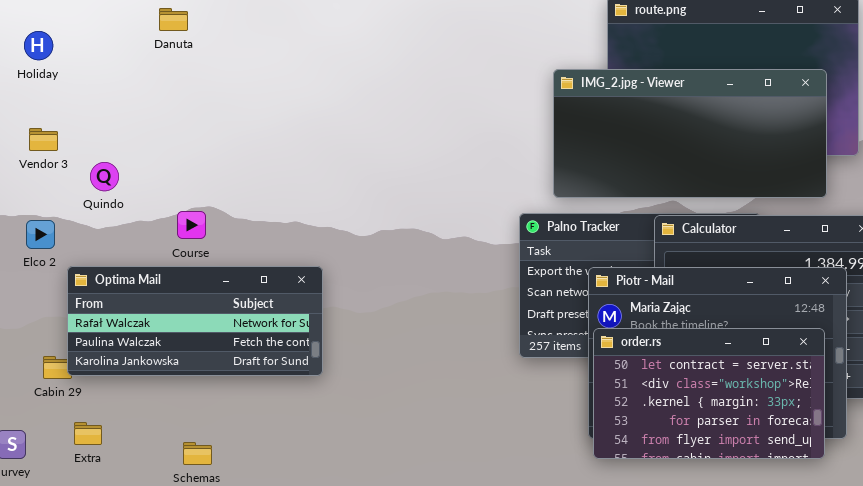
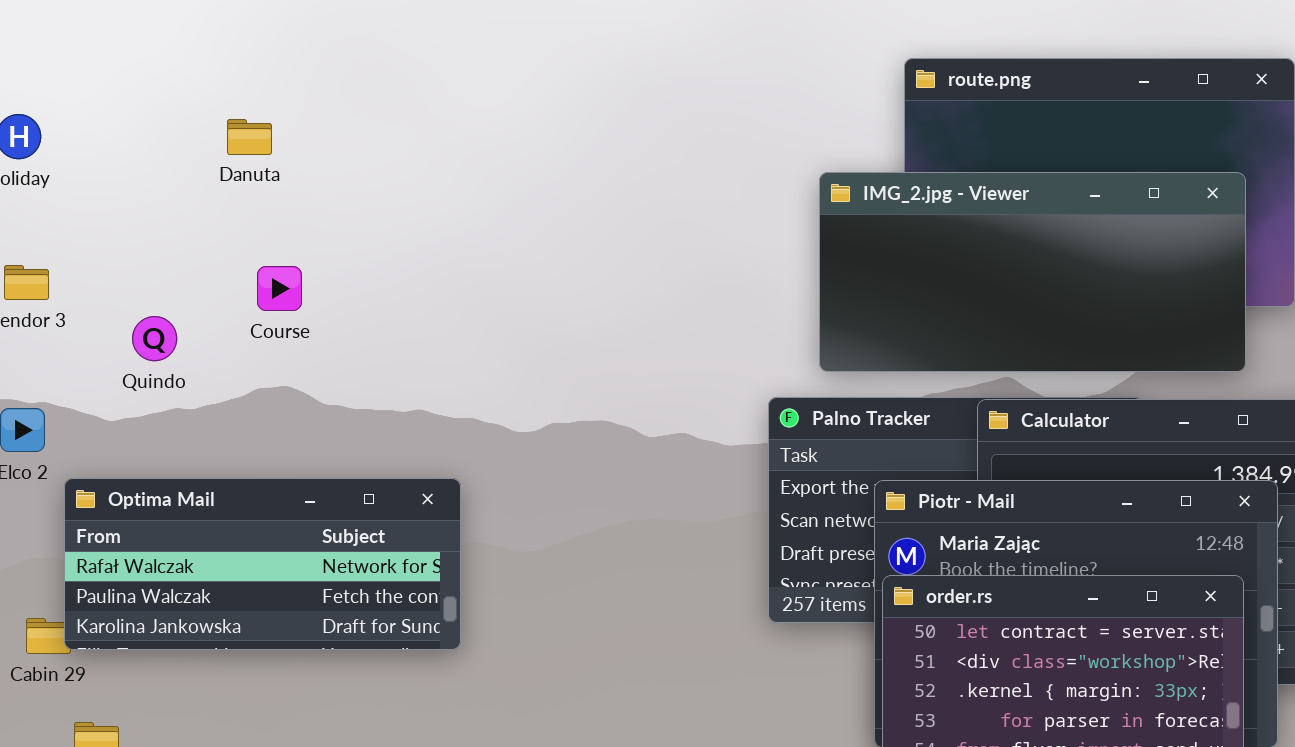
Danuta: [159,8,188,31] -> [227,119,272,155], moved
Quindo: [90,162,119,191] -> [132,316,177,361], moved
Course: [177,211,206,239] -> [257,266,302,311], moved

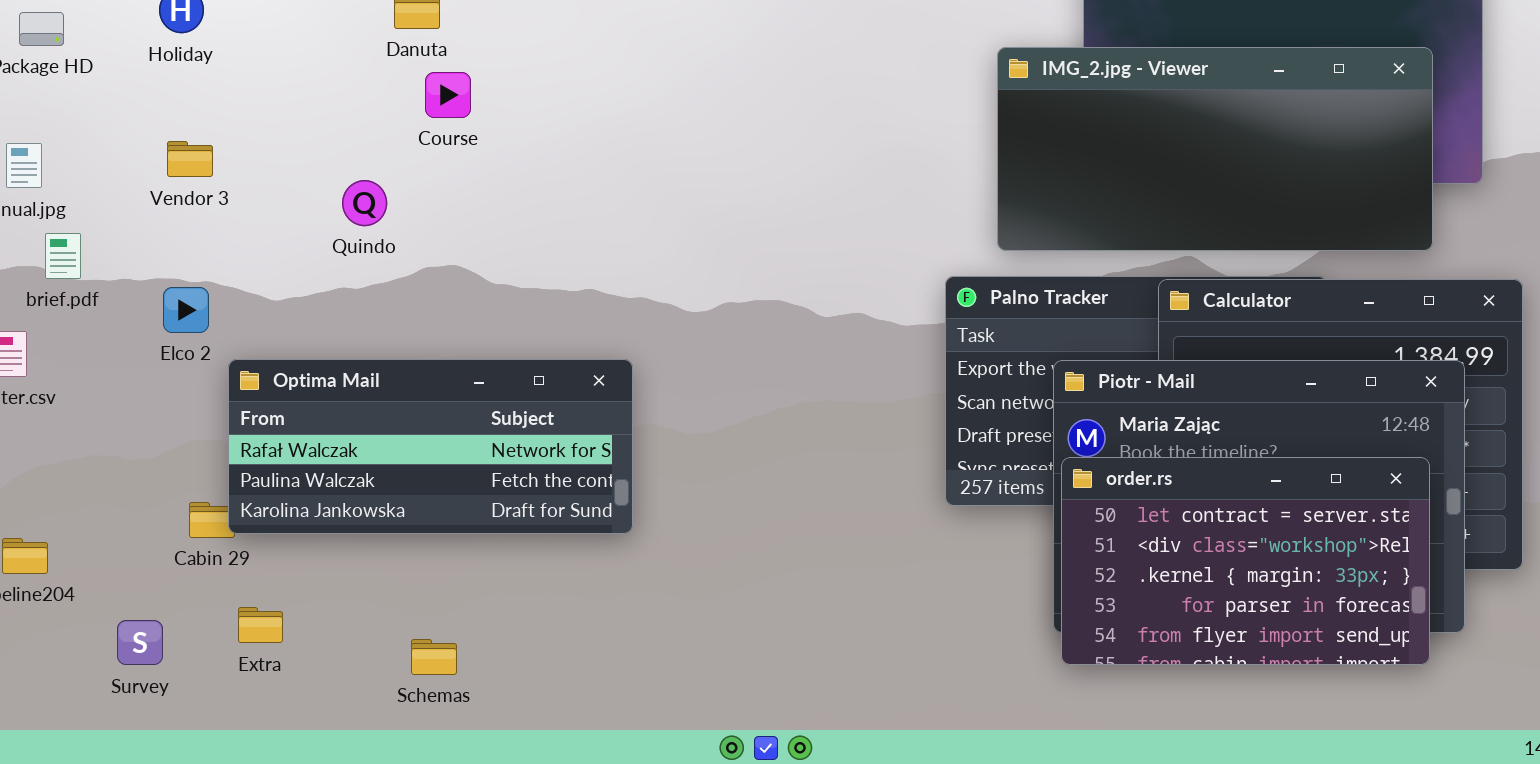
Course: [257,266,302,311] -> [425,72,471,118], moved
Quindo: [132,316,177,361] -> [342,180,387,226], moved

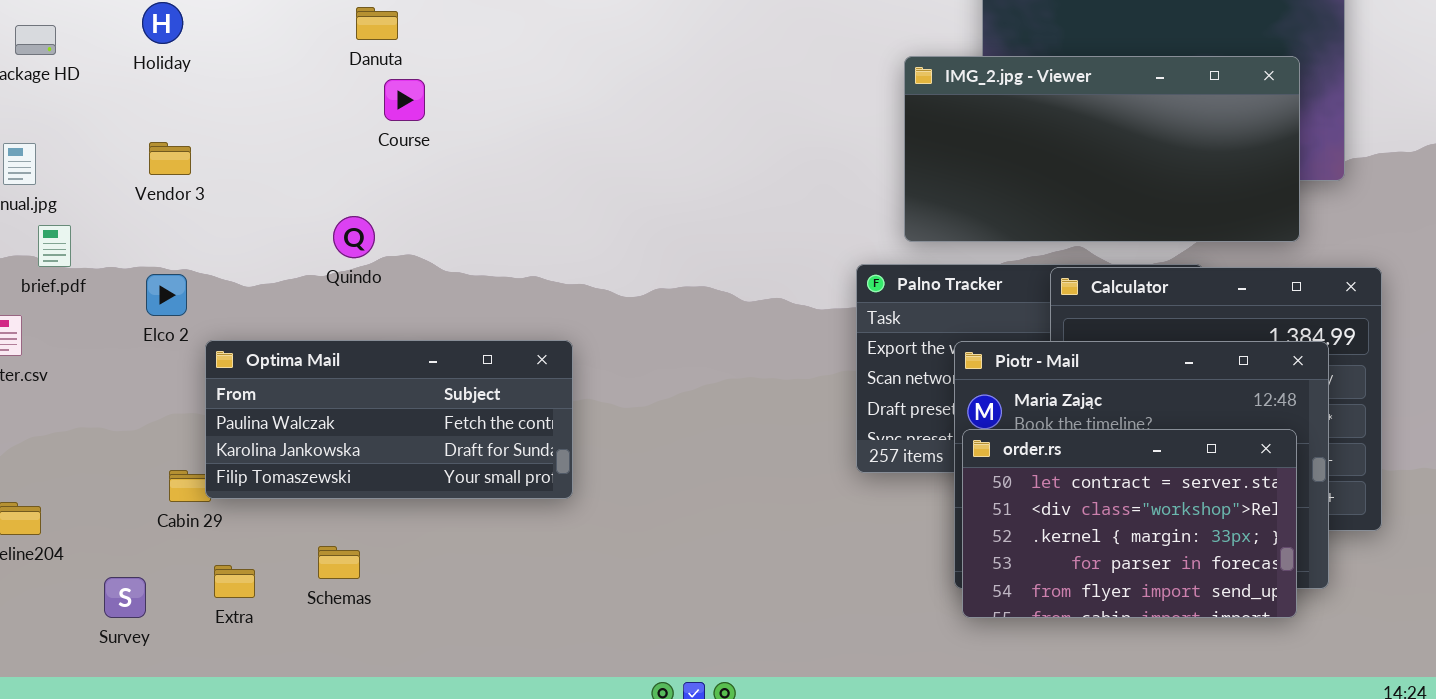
Quindo: [342,180,387,226] -> [333,216,375,258], moved
Optima Mail: [228,359,633,534] -> [205,340,573,499], scrolled down 1 row
Schemas: [411,639,457,675] -> [318,546,360,579], moved

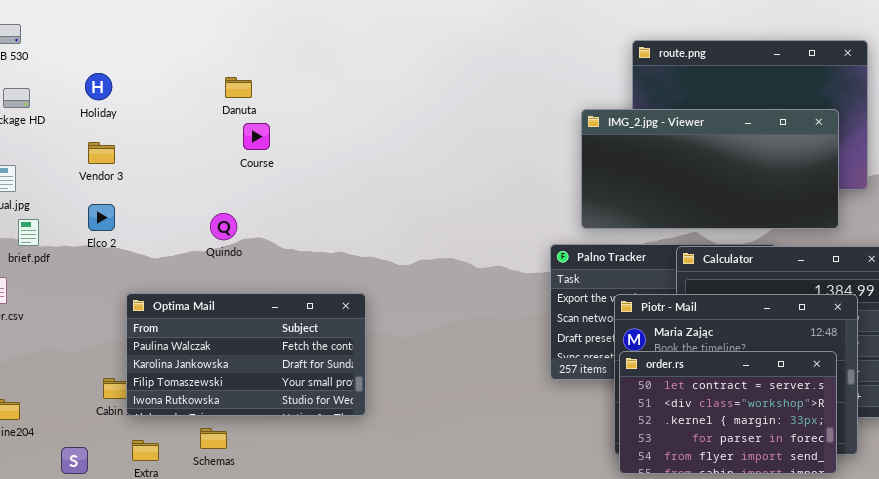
Vendor 3: [149,142,191,175] -> [88,142,115,164], moved
Elco 2: [146,274,187,316] -> [88,204,115,231], moved
Optima Mail: [205,340,573,499] -> [126,293,366,416], resized

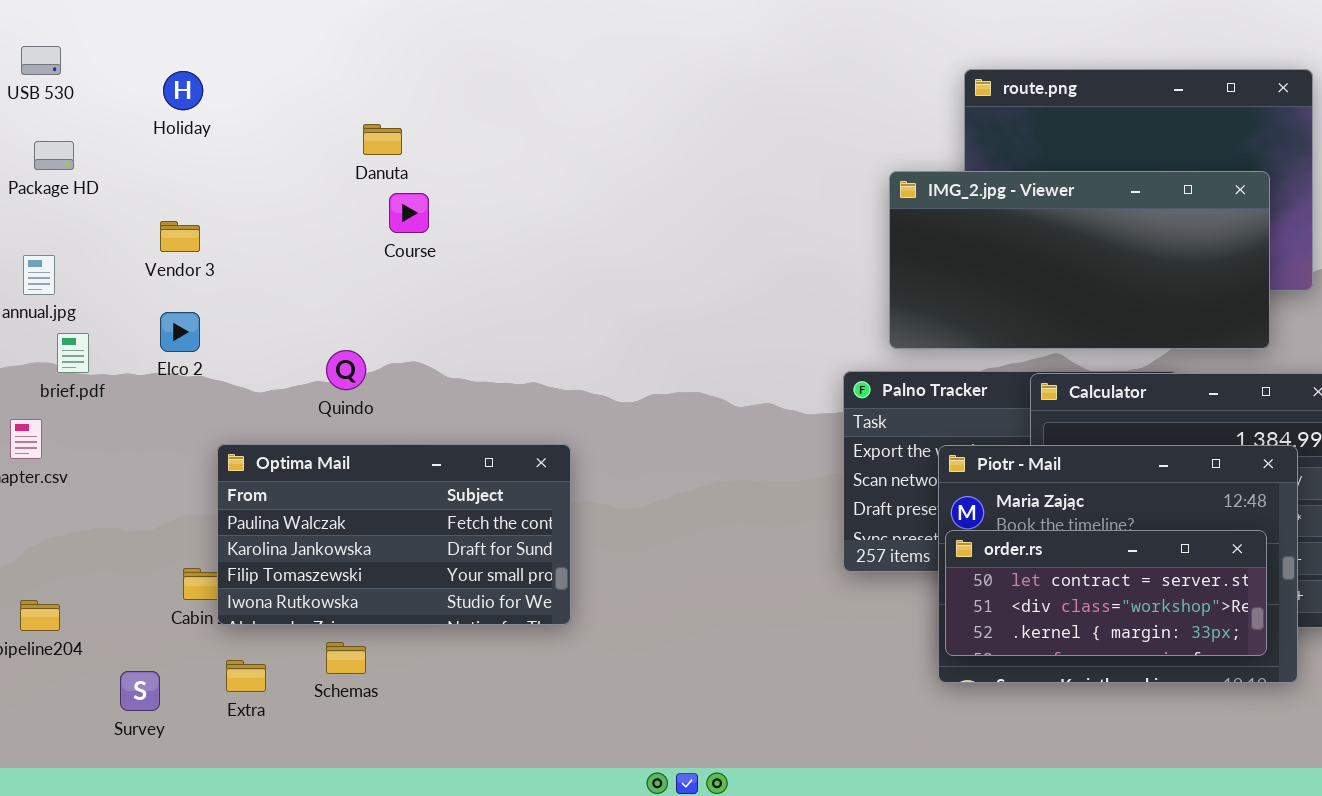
Holiday: [85,73,112,100] -> [163,71,203,110], moved
Quindo: [210,213,237,240] -> [326,350,366,390], moved
order.rs: [619,351,837,474] -> [945,530,1267,656], resized

